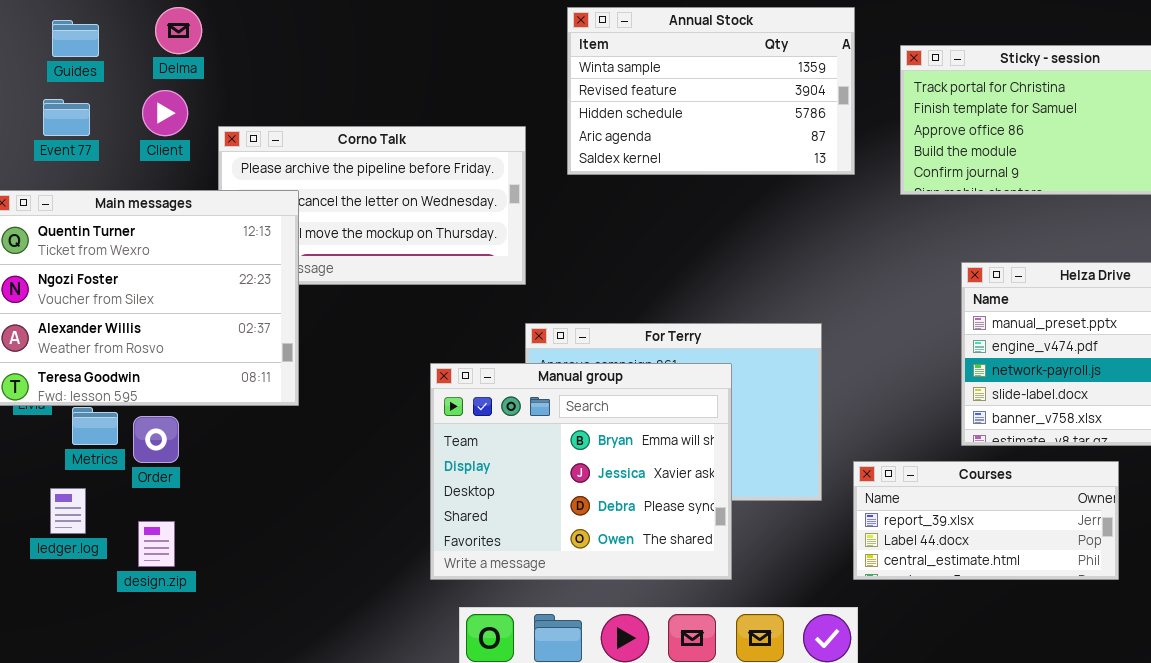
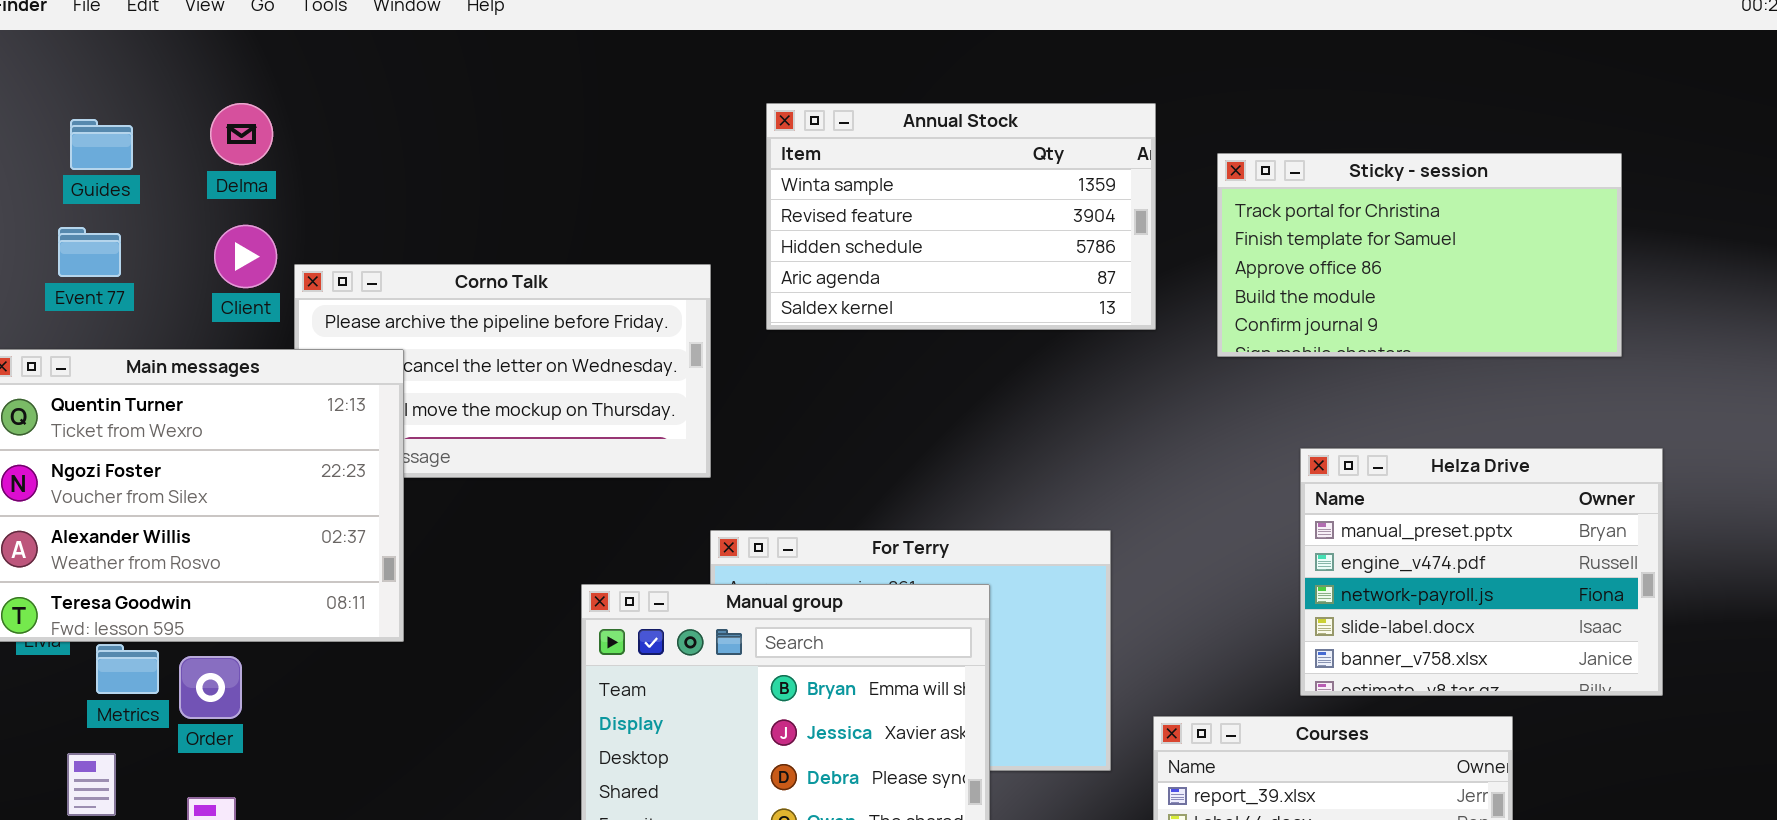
Client: [142,90,188,136] -> [214,225,277,288], moved

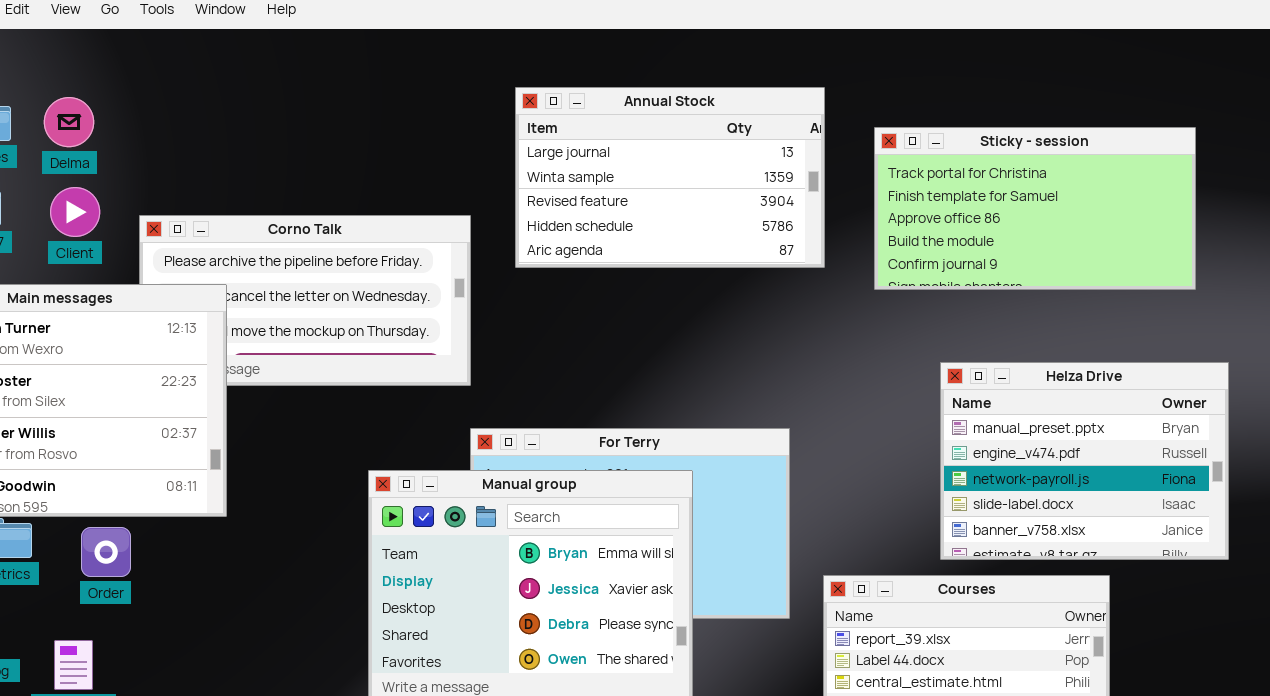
Delma: [210,103,273,165] -> [44,97,94,147], moved
Annual Stock: [766,103,1156,330] -> [515,87,825,268], scrolled up 1 row
Client: [214,225,277,288] -> [50,187,100,237], moved
Order: [179,656,242,719] -> [81,527,131,577], moved

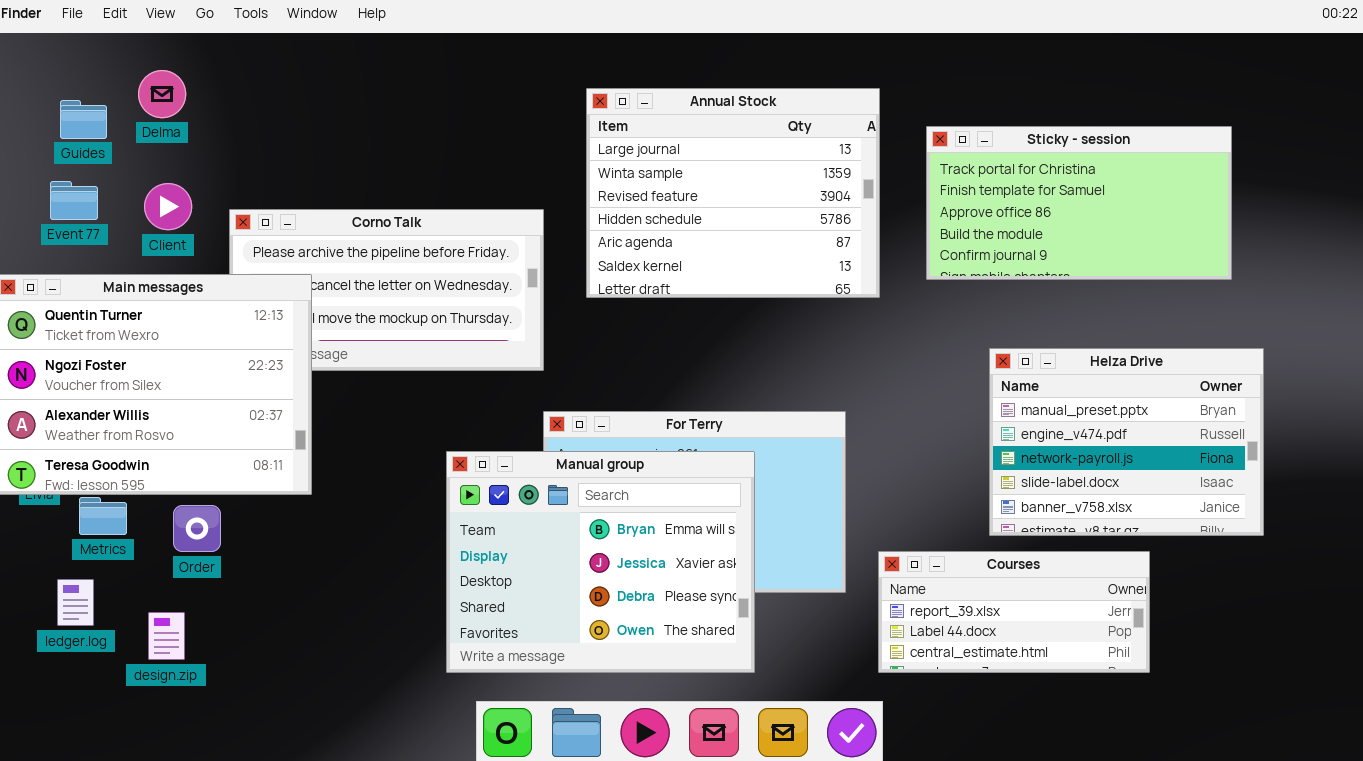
Annual Stock: [515,87,825,268] -> [586,88,880,298], resized
Delma: [44,97,94,147] -> [138,70,186,118], moved

